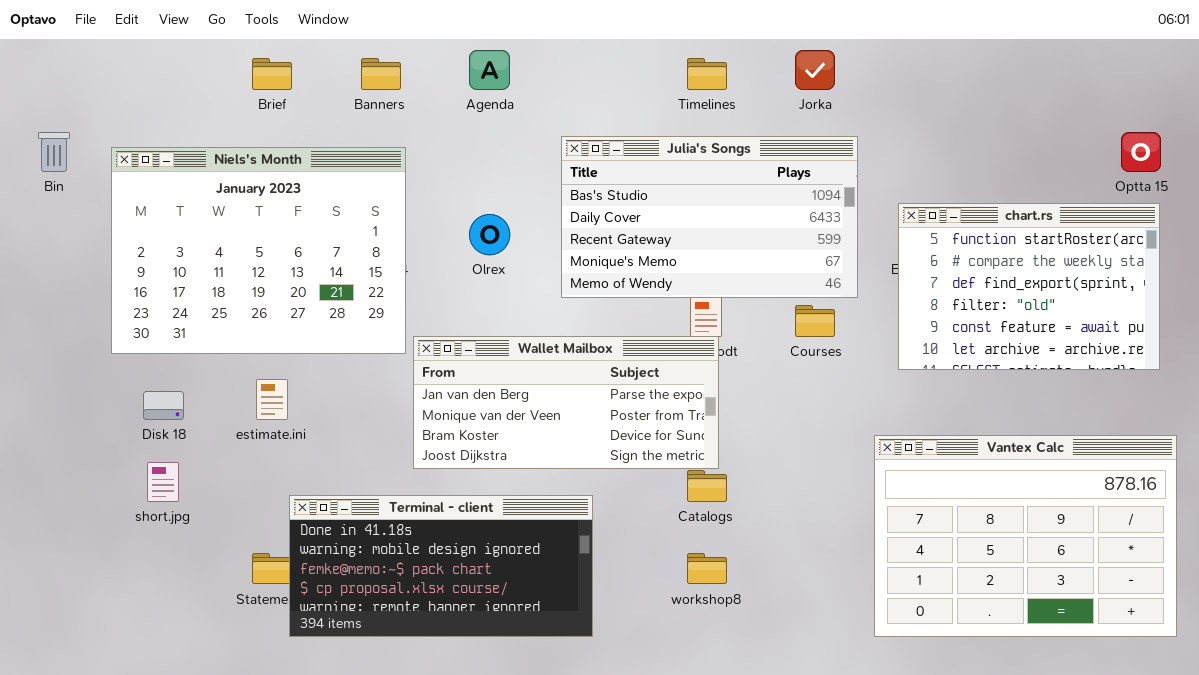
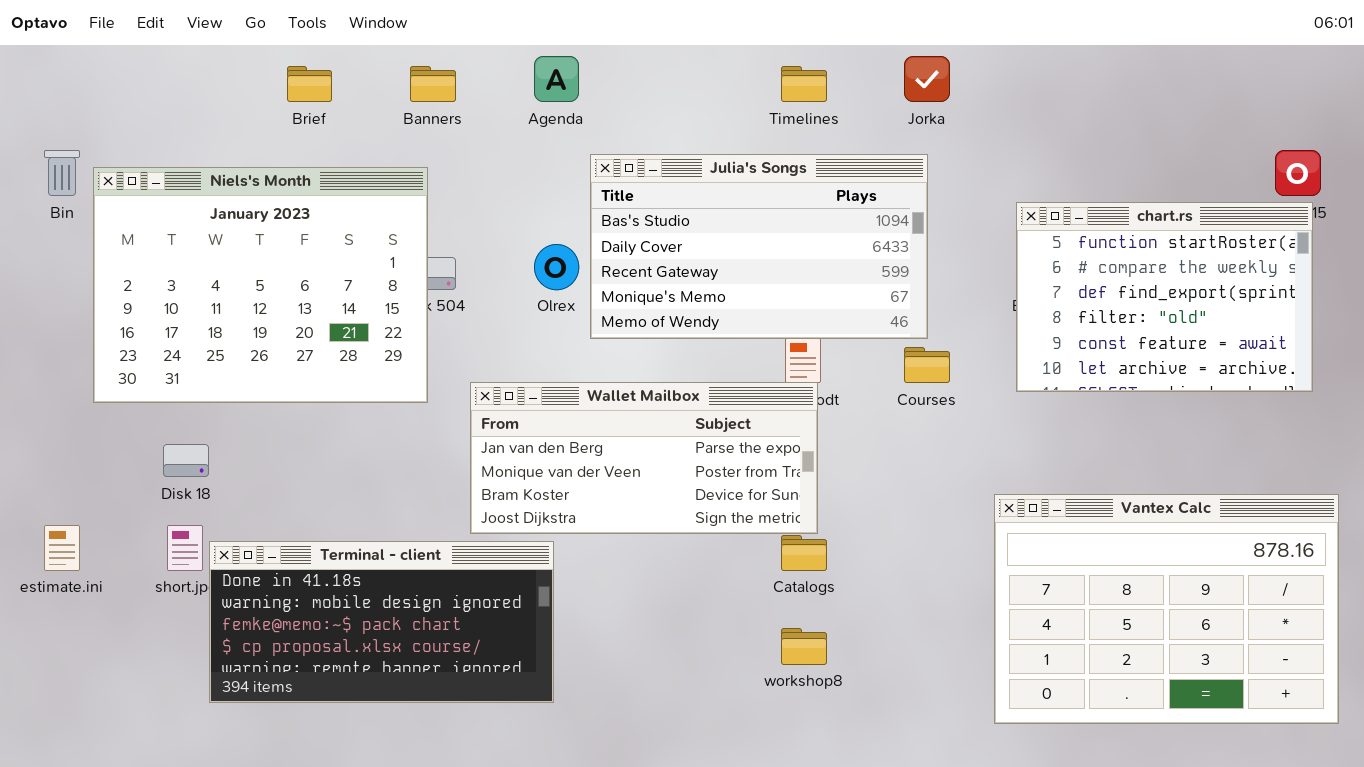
Julia's Songs: [561,136,858,298] -> [590,154,928,339], moved
Niels's Month: [111,147,406,354] -> [93,167,428,403], moved
chart.rs: [898,203,1160,370] -> [1016,202,1313,392], moved
estimate.ini: [256,379,288,420] -> [44,525,80,571], moved
Terminal - client: [289,495,593,637] -> [209,541,554,703], moved

